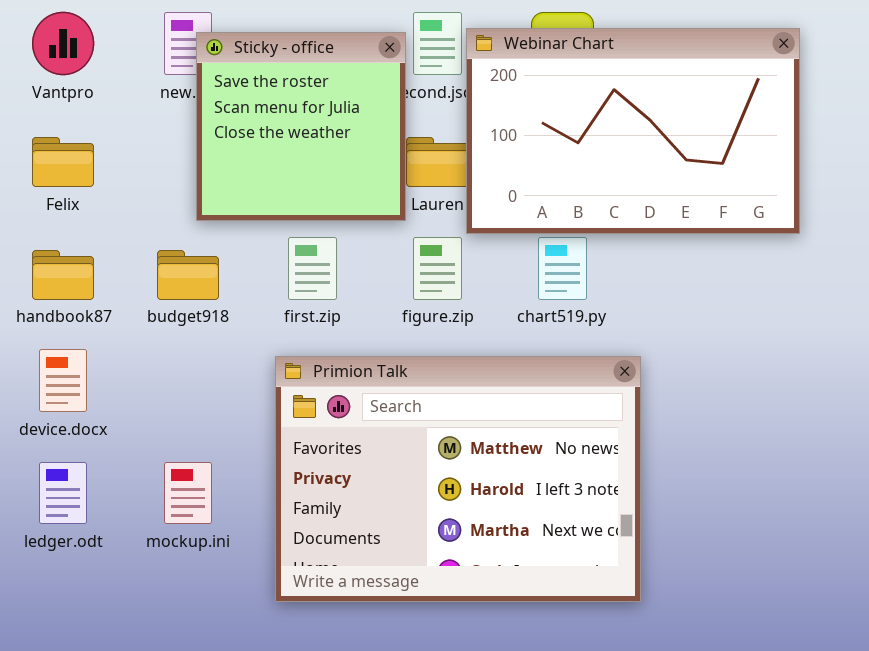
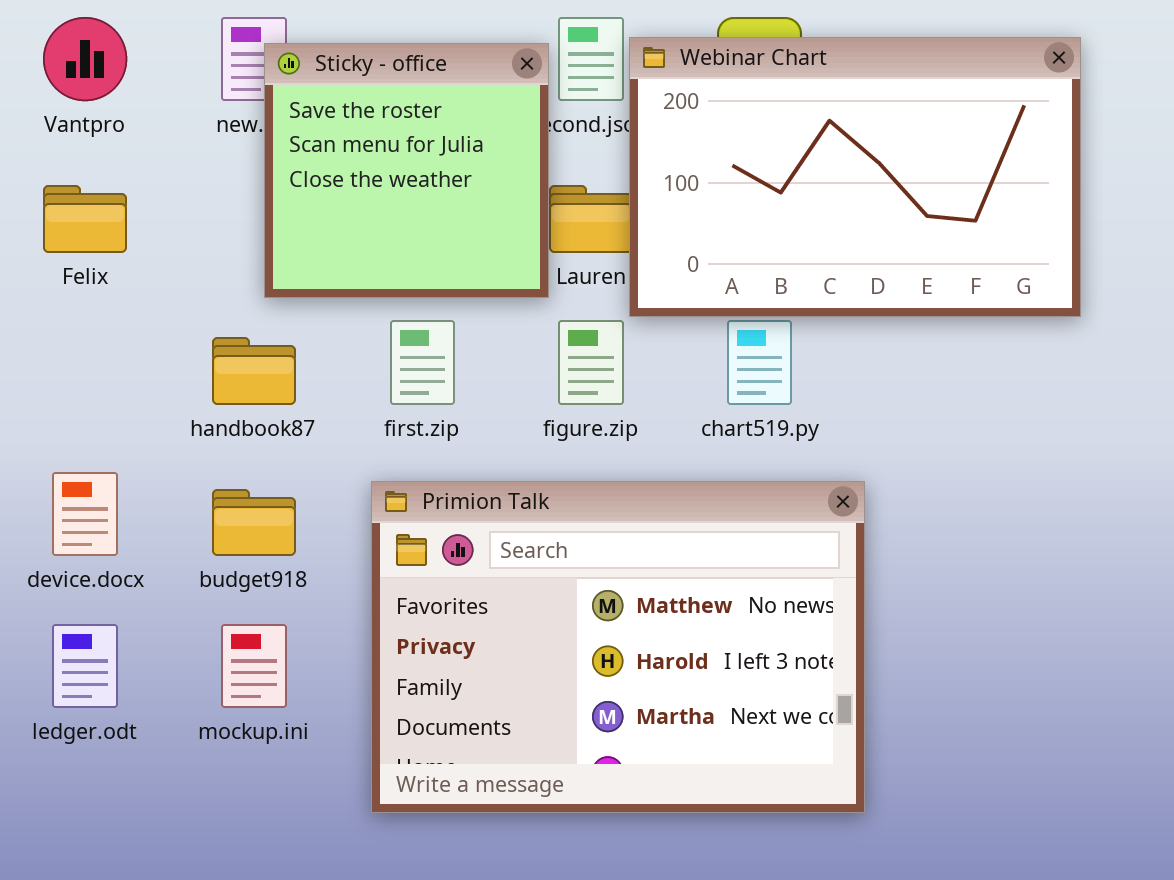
handbook87: [32,250,94,300] -> [212,337,296,405], moved
budget918: [157,250,219,300] -> [212,489,296,556], moved

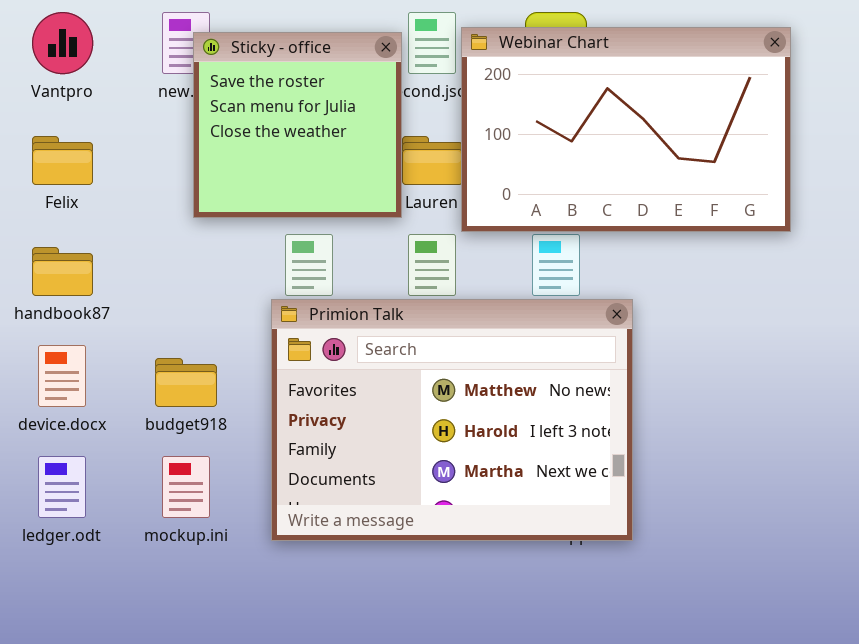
handbook87: [212,337,296,405] -> [32,247,93,296], moved
Primion Talk: [371,481,865,813] -> [271,299,633,541], moved

